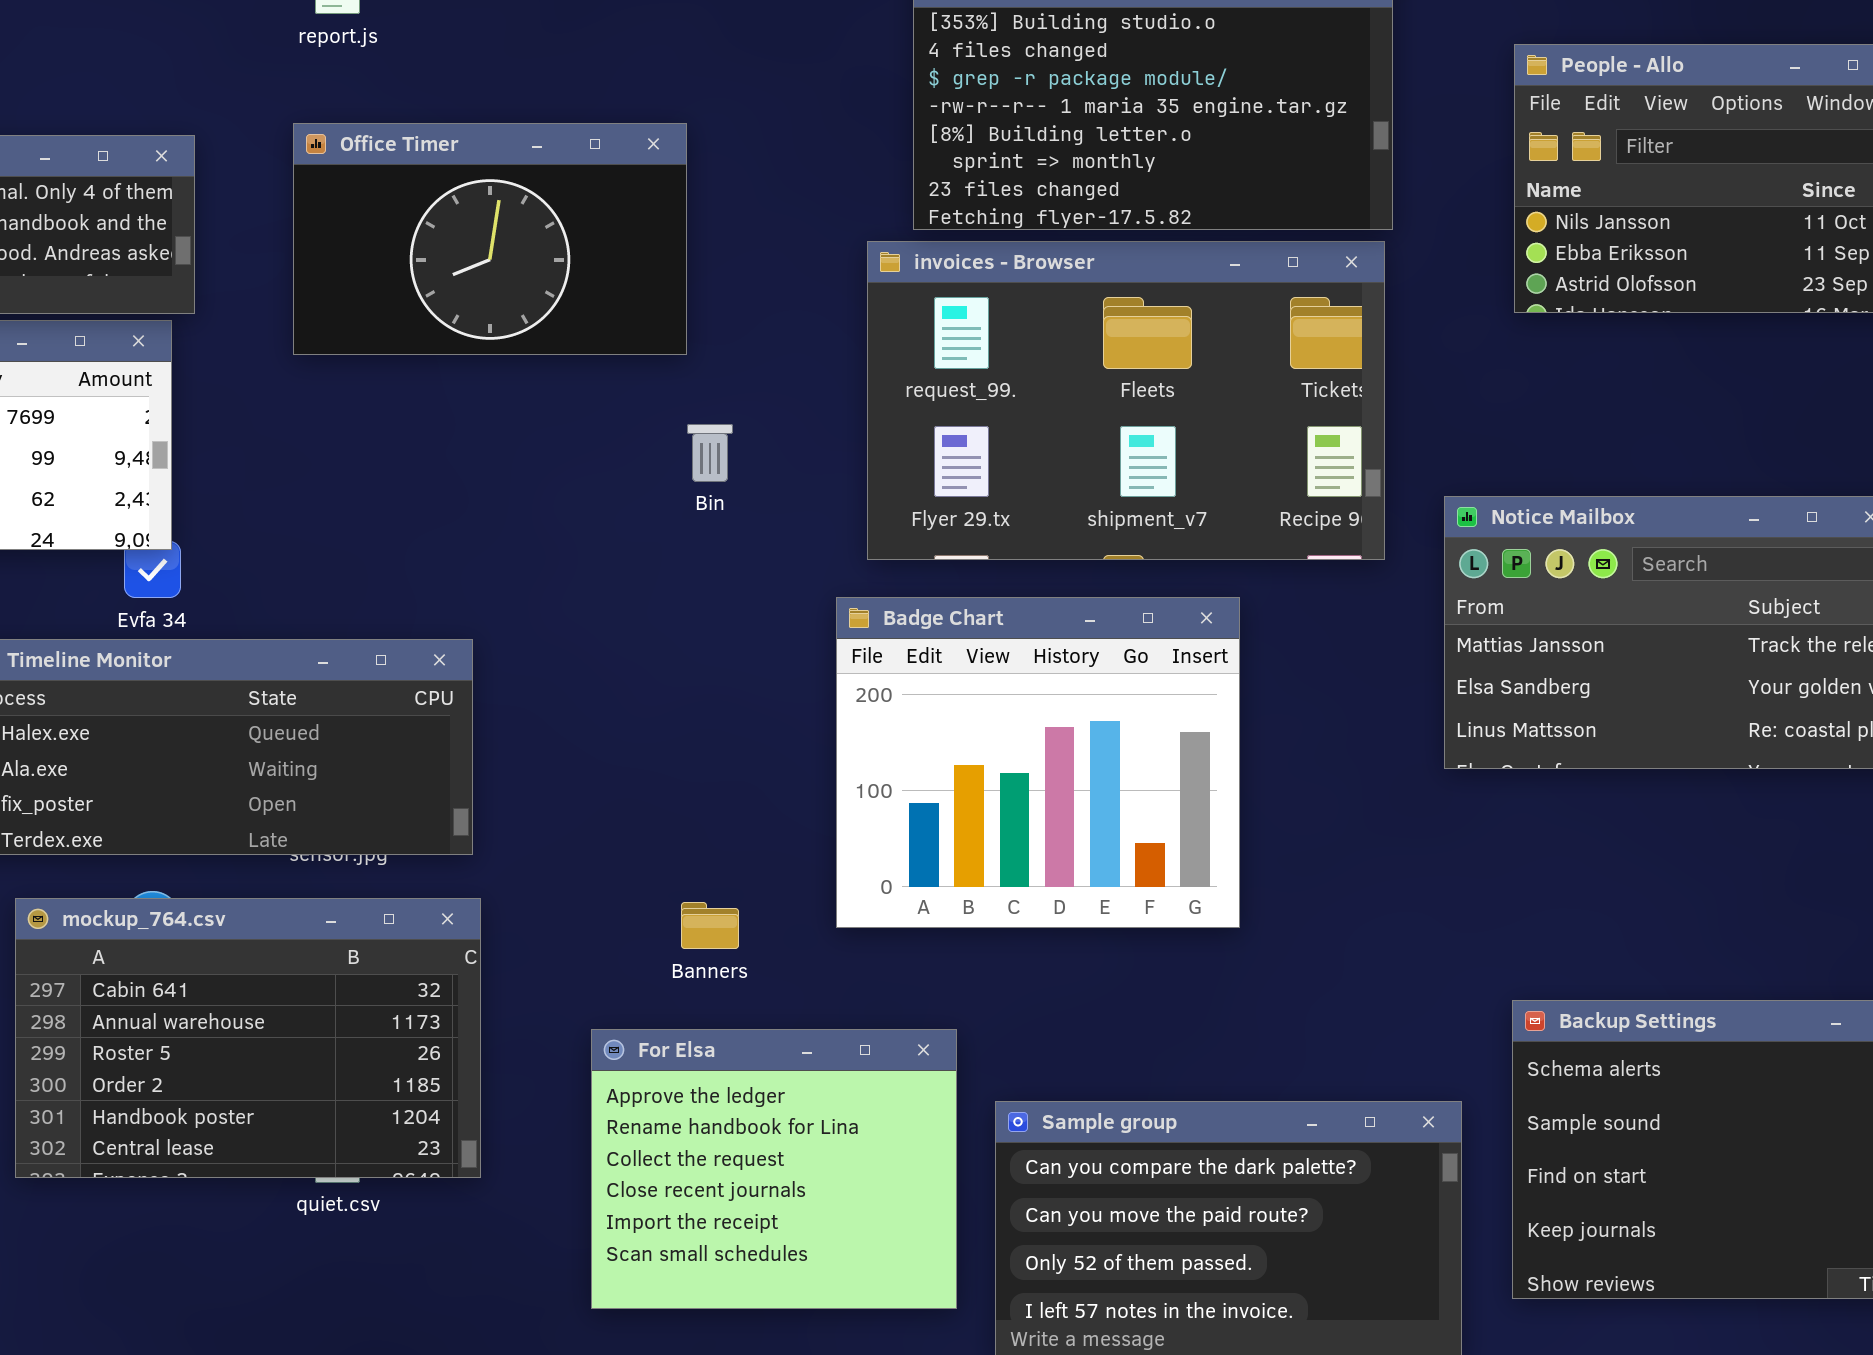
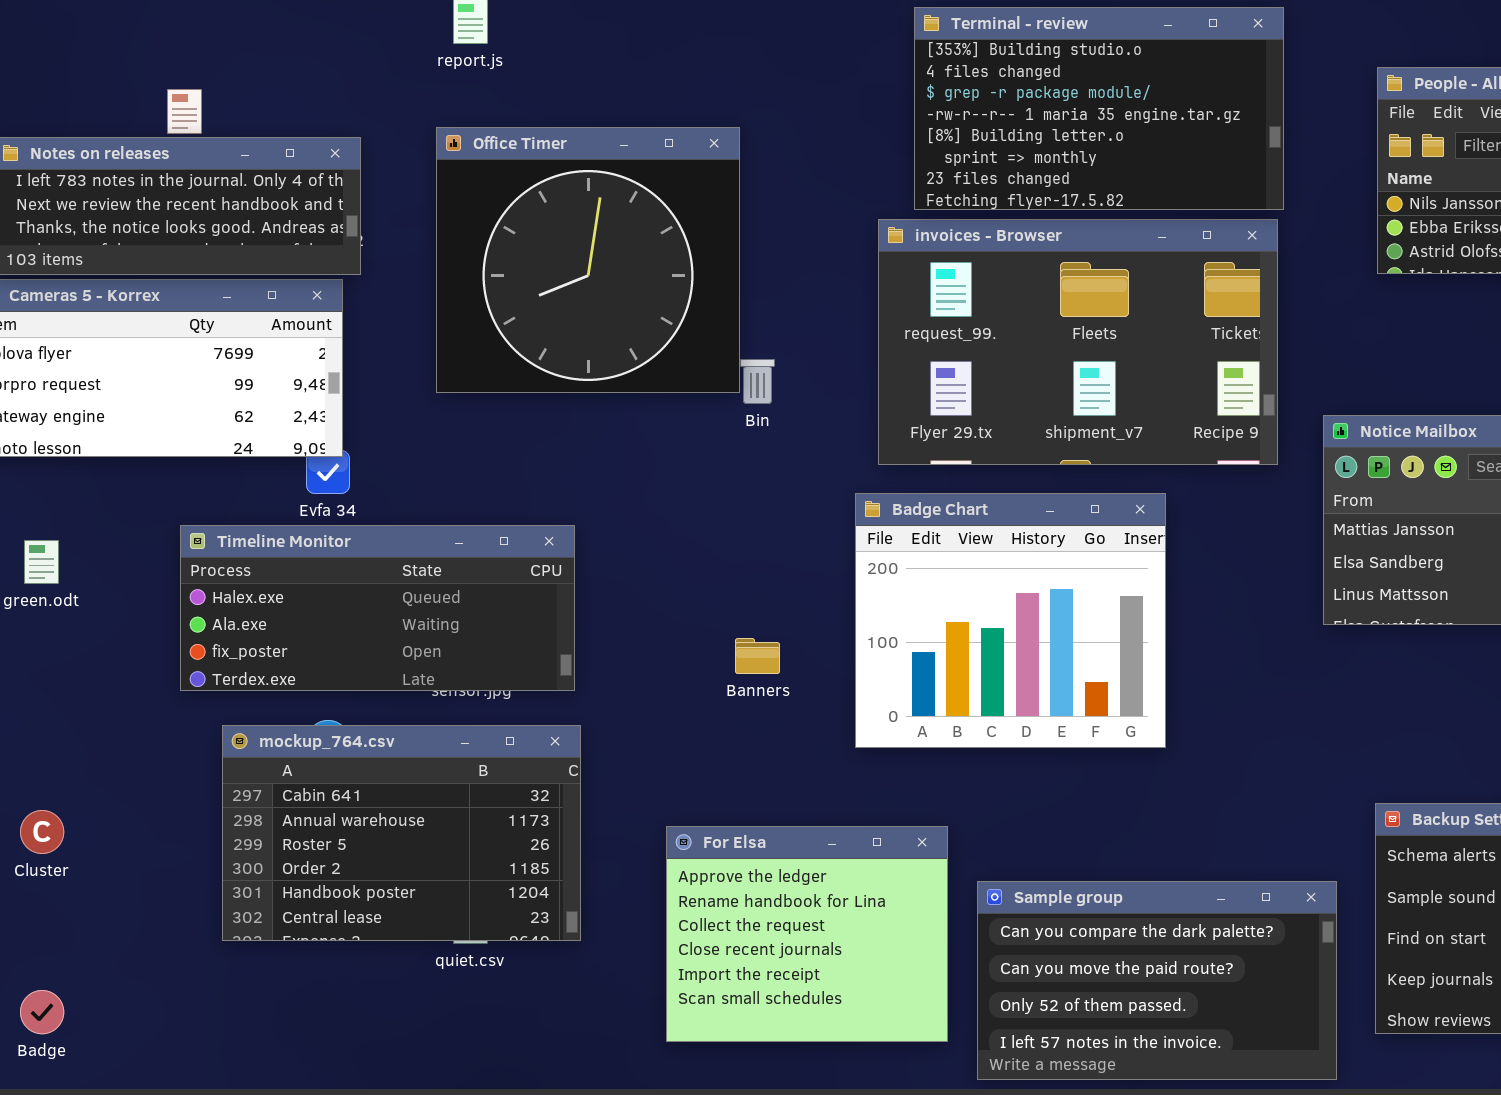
Office Timer: [293,123,687,355] -> [436,127,740,393], resized
Banners: [681,902,739,949] -> [735,638,780,674], moved

